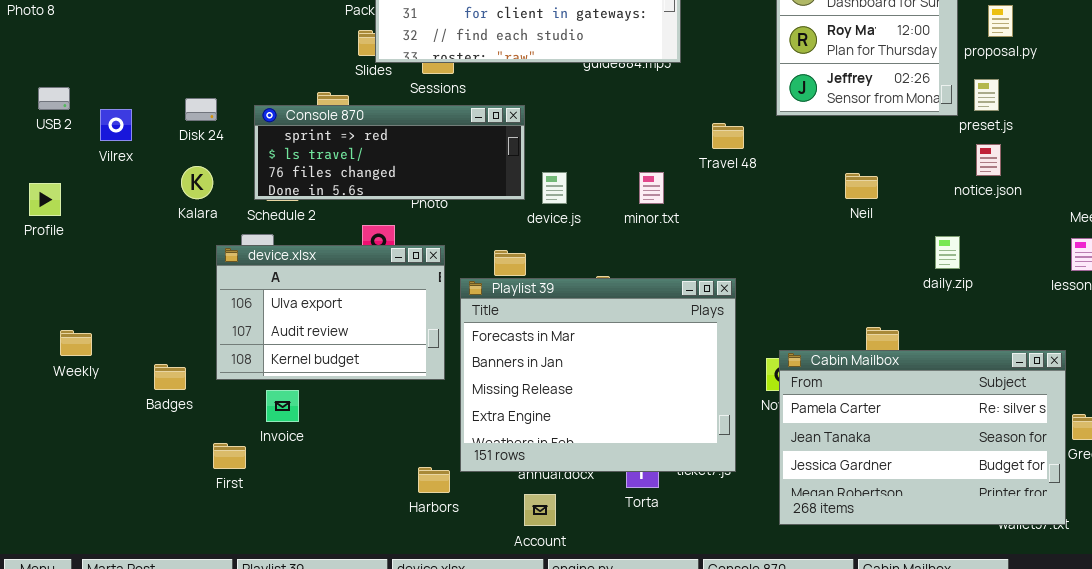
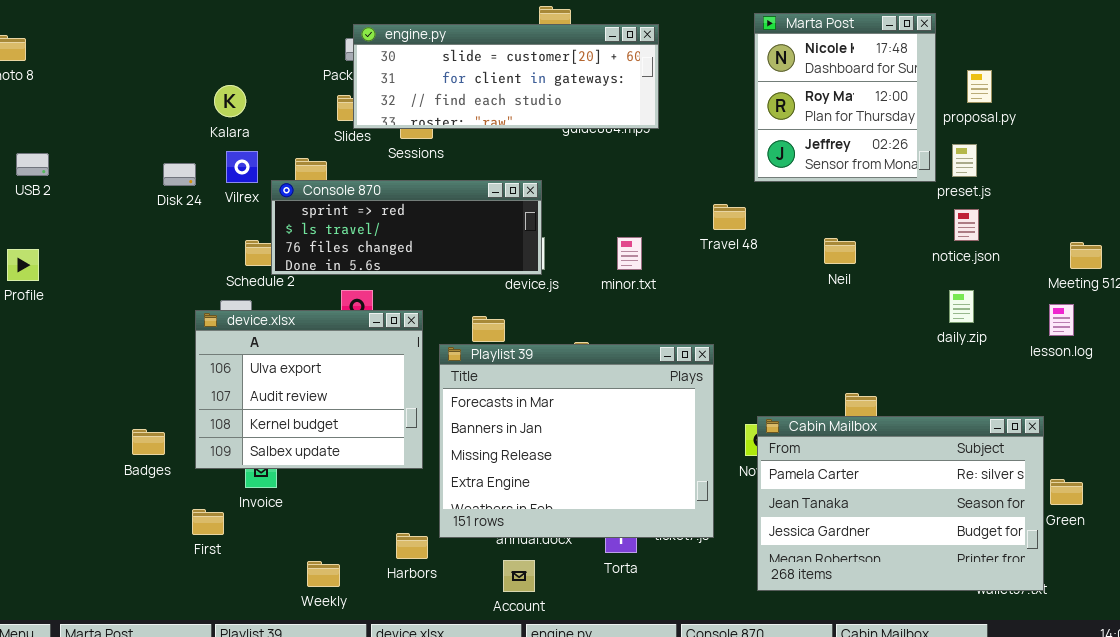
Console 870: [254,105,525,200] -> [271,180,542,275], moved
Vilrex: [100,109,132,141] -> [226,151,258,183], moved
Travel 48: [712,123,744,149] -> [713,204,746,230], moved
Kalara: [181,166,213,199] -> [214,85,246,117], moved
daily.zip: [935,236,960,269] -> [949,290,974,323], moved
device.xlsx: [216,245,445,380] -> [195,310,423,469], resized
Weekly: [60,330,92,356] -> [307,561,340,587], moved

